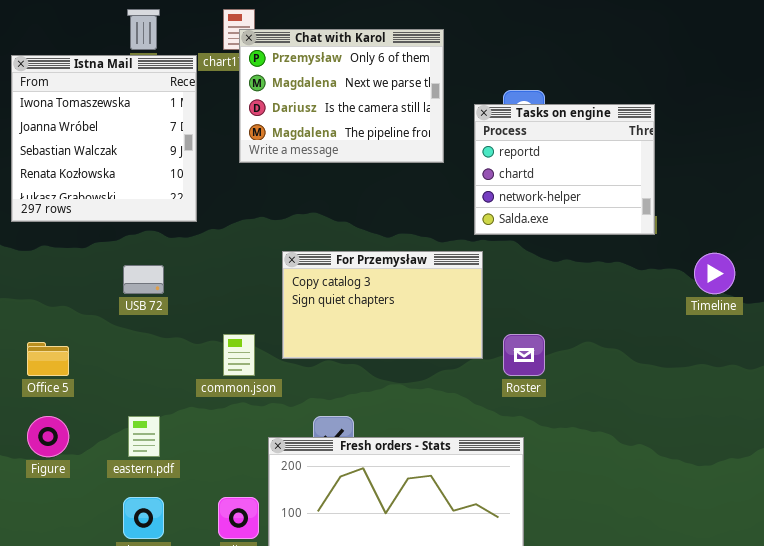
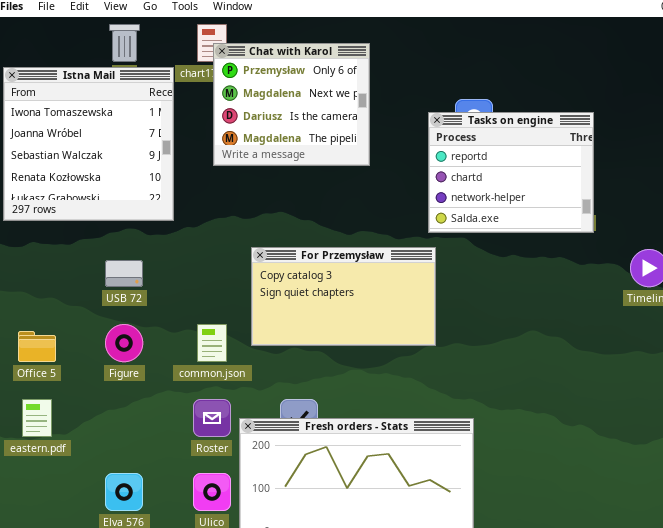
Chat with Karol: [239,29,444,163] -> [213,43,370,166], resized
Roster: [503,334,545,376] -> [193,399,231,437], moved
Figure: [27,416,69,457] -> [105,324,143,362], moved
eastern.pdf: [128,416,160,457] -> [22,399,52,437], moved

